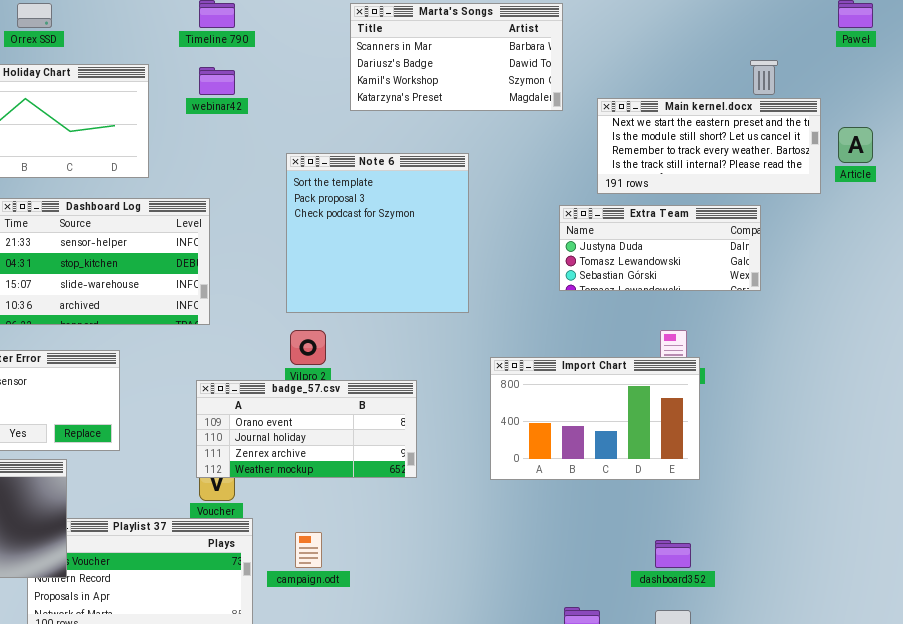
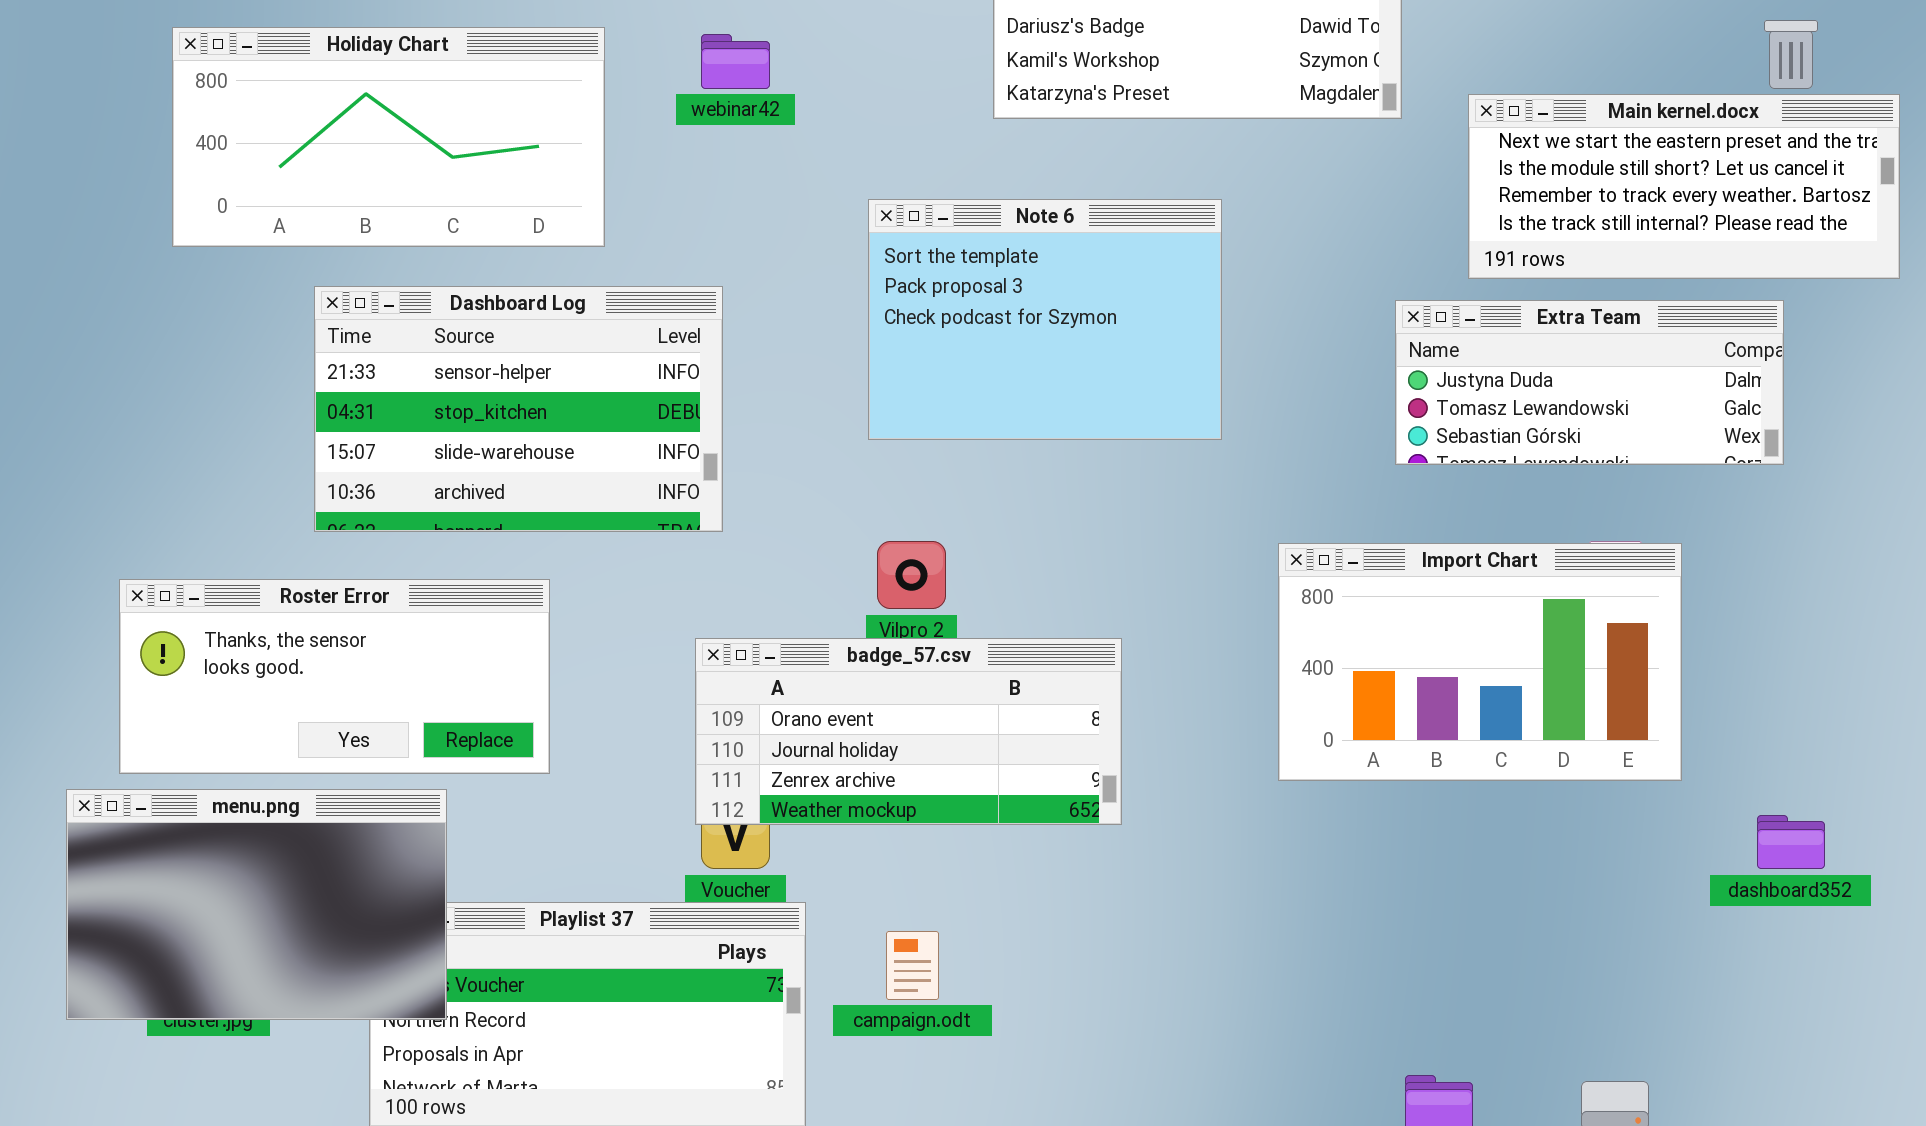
Note 6: [286,153,469,313] -> [868,199,1222,440], resized
Import Chart: [490,357,700,480] -> [1278,543,1682,781], moved
dashboard352: [655,540,691,568] -> [1757,815,1825,869], moved

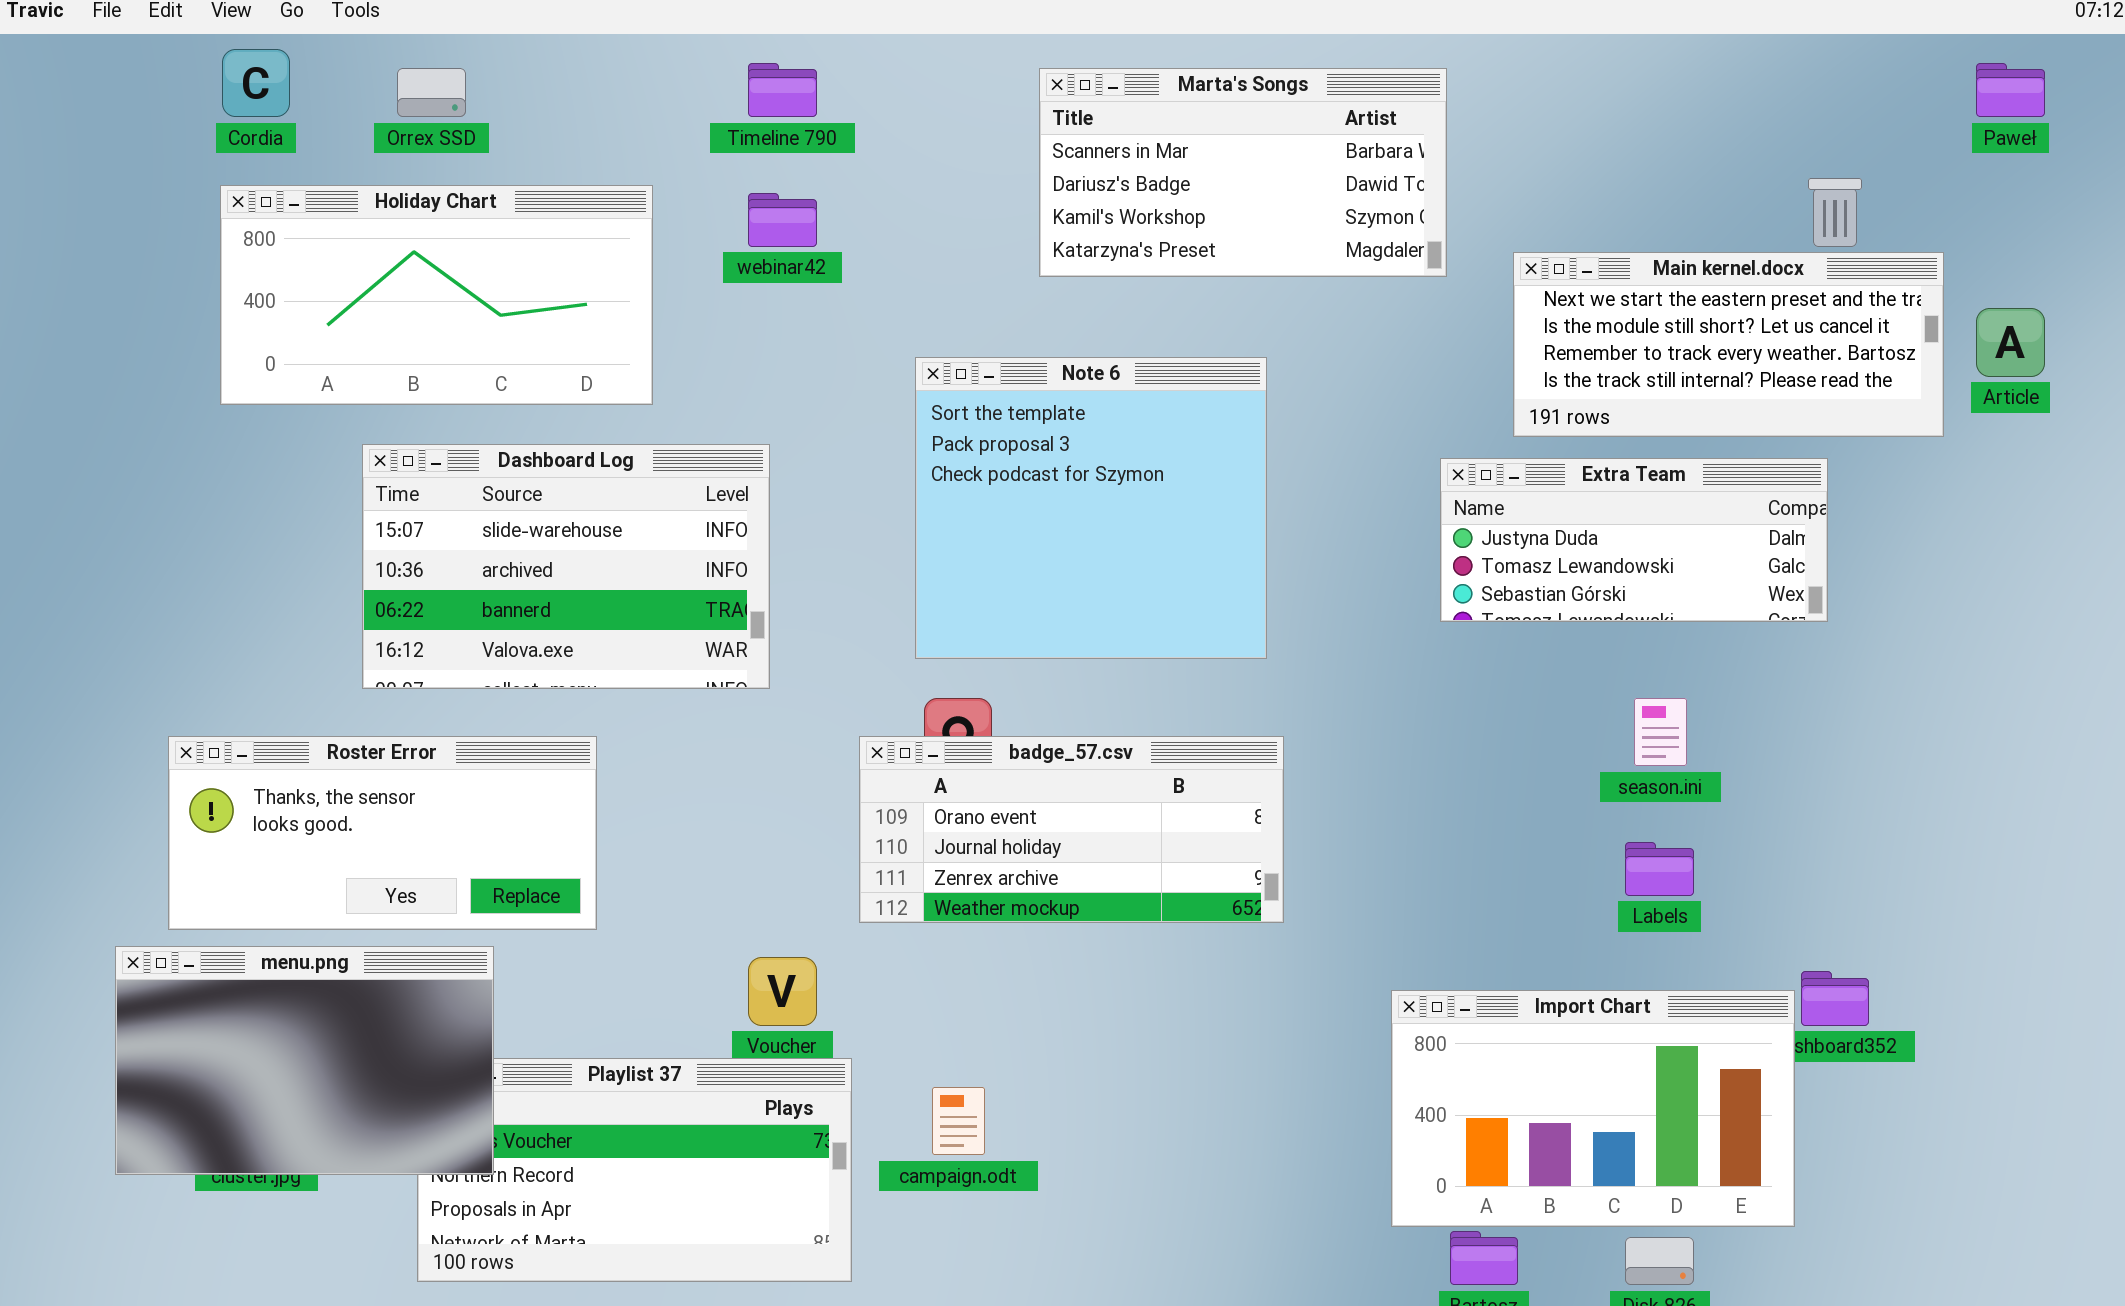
Note 6: [868,199,1222,440] -> [915,357,1267,659], resized
Dashboard Log: [314,286,723,532] -> [362,444,770,689], scrolled down 2 rows
Import Chart: [1278,543,1682,781] -> [1391,990,1795,1227], moved
badge_57.csv: [695,638,1122,825] -> [859,736,1284,923], moved

